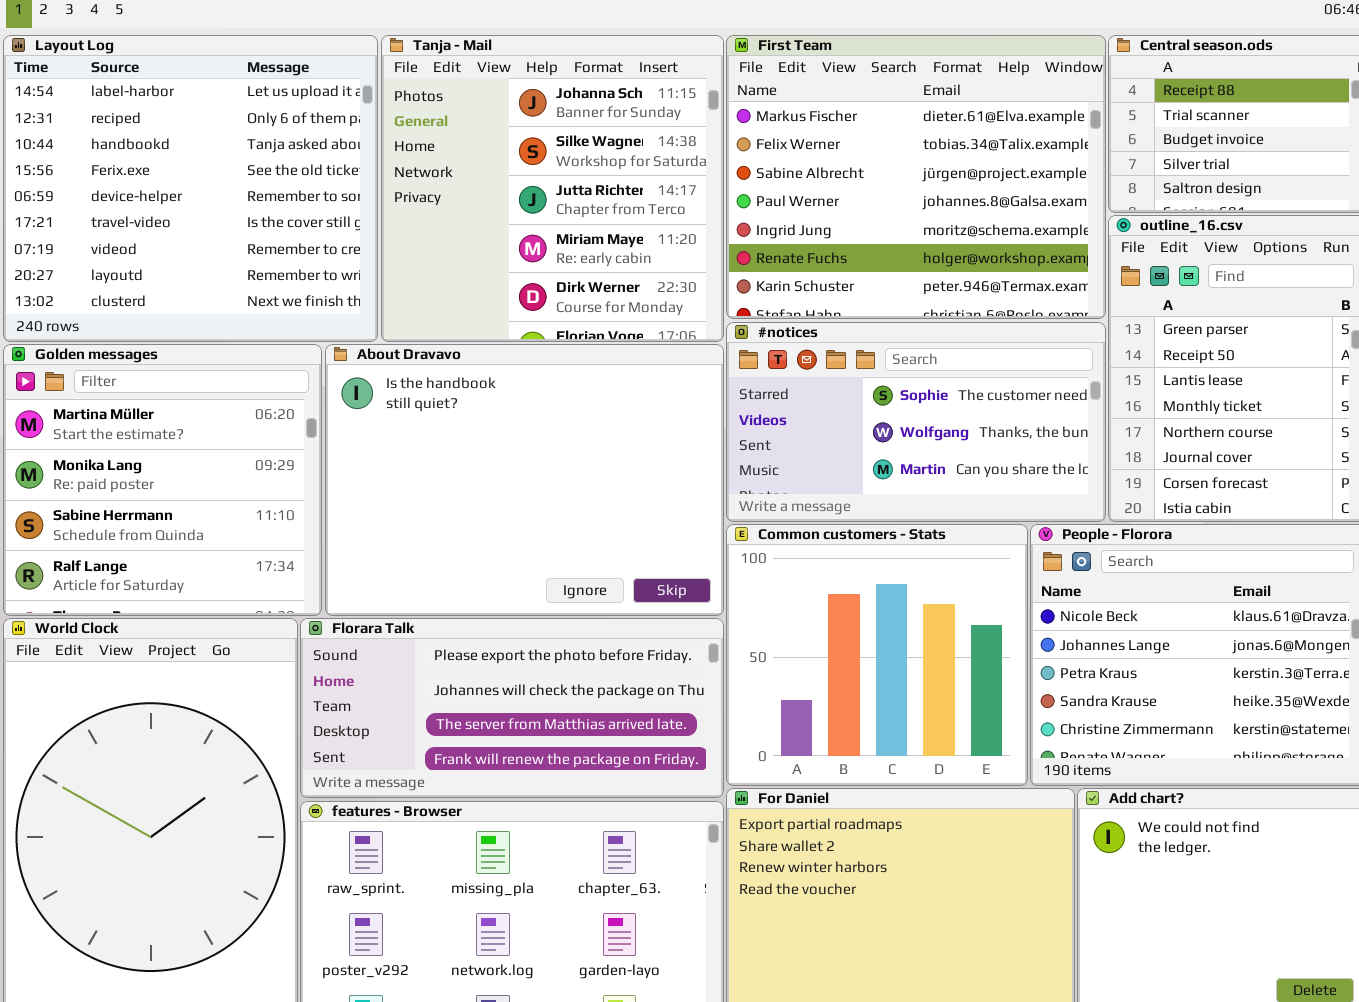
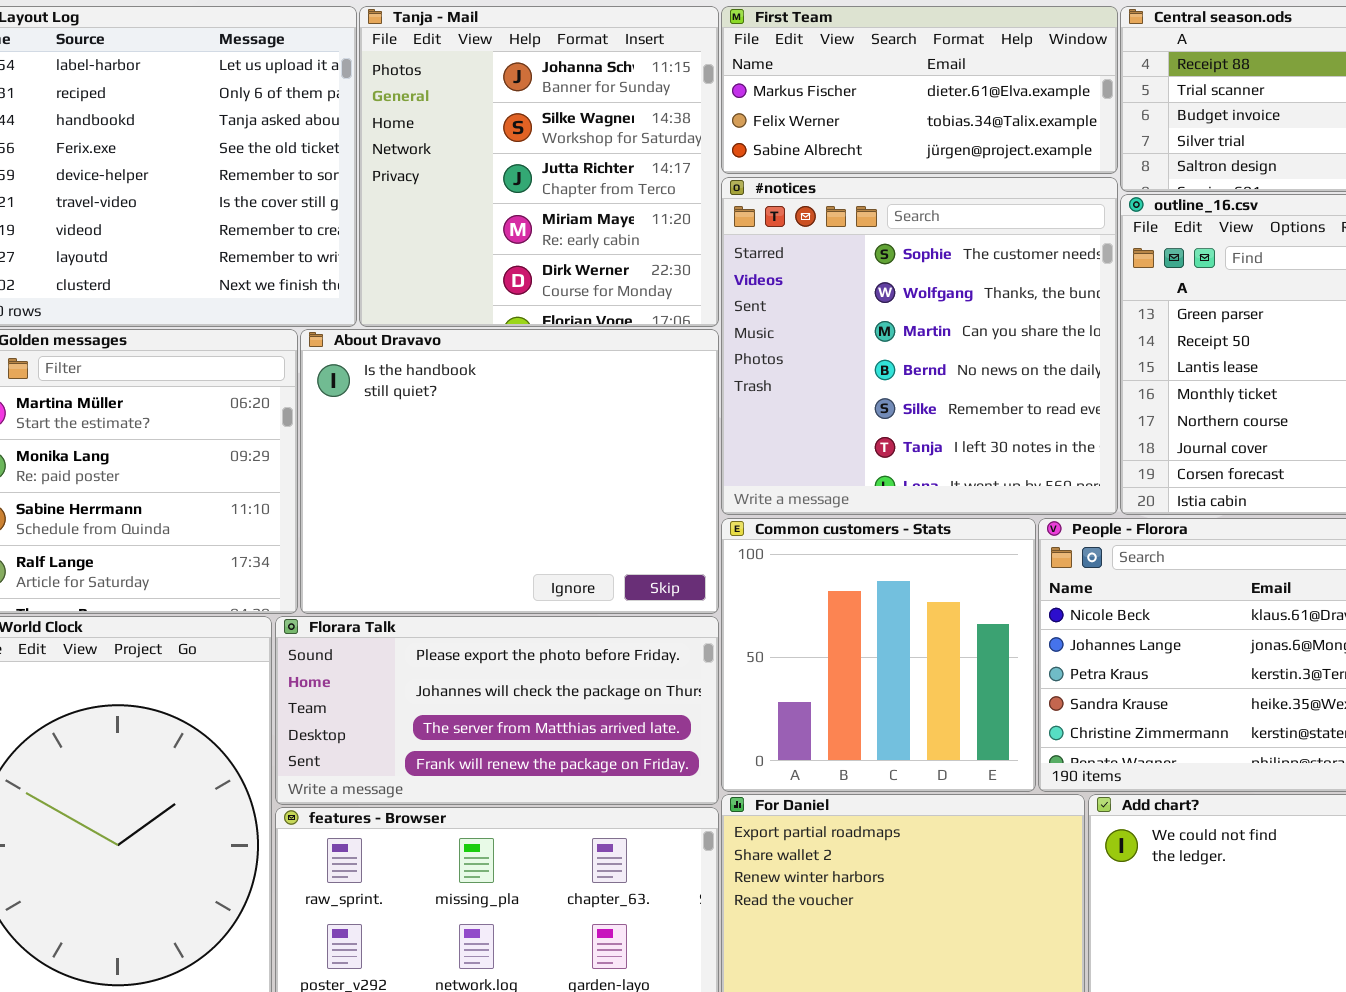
First Team: [726,35,1106,319] -> [721,6,1118,174], resized
#notices: [726,322,1106,522] -> [721,177,1118,515], resized

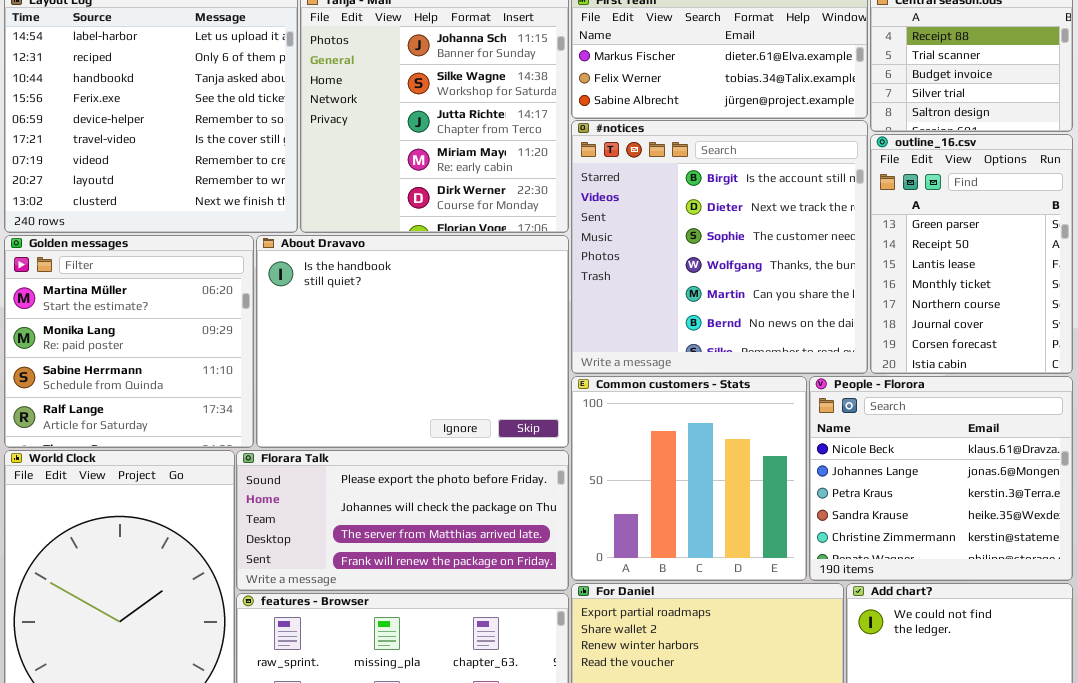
#notices: [721,177,1118,515] -> [571,120,868,374], scrolled up 2 rows

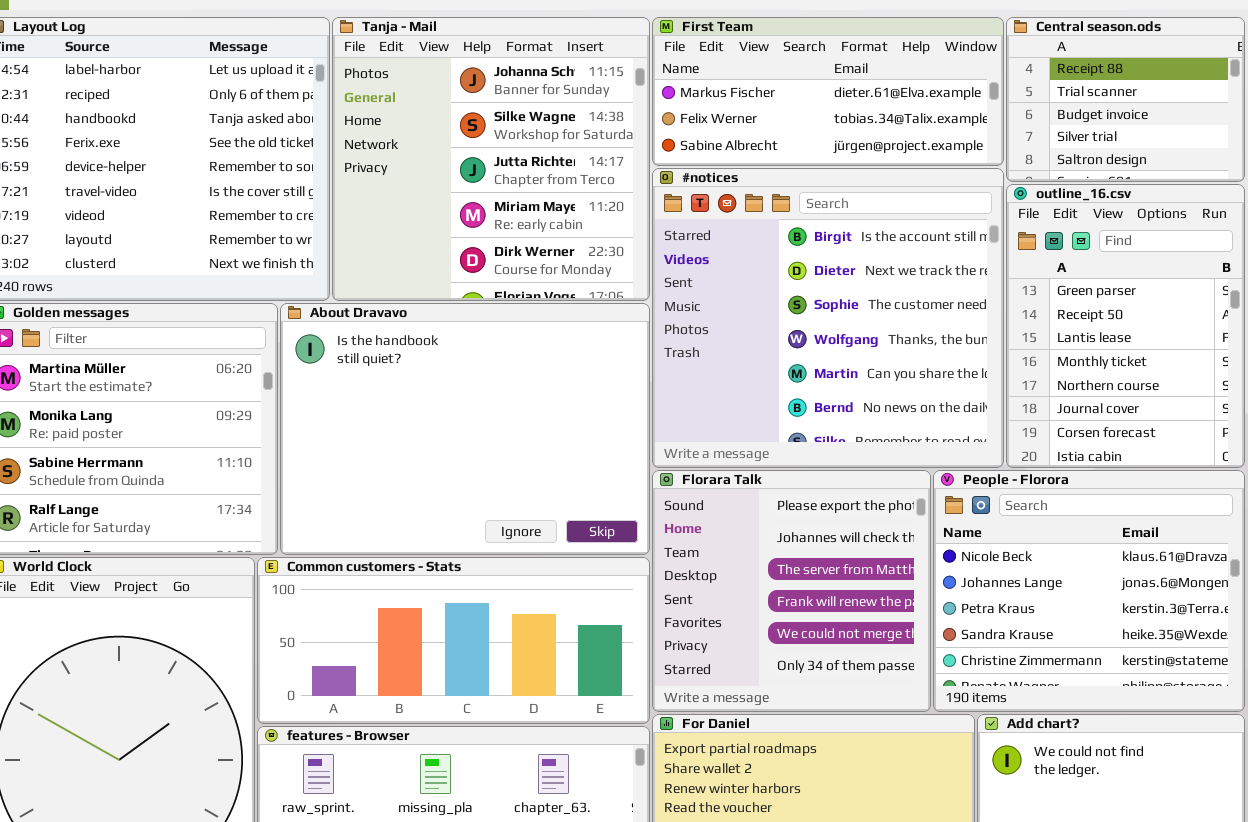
Common customers - Stats: [571,376,807,581] -> [257,557,650,724], moved, resized
Florara Talk: [236,450,569,591] -> [652,470,931,712], moved, resized

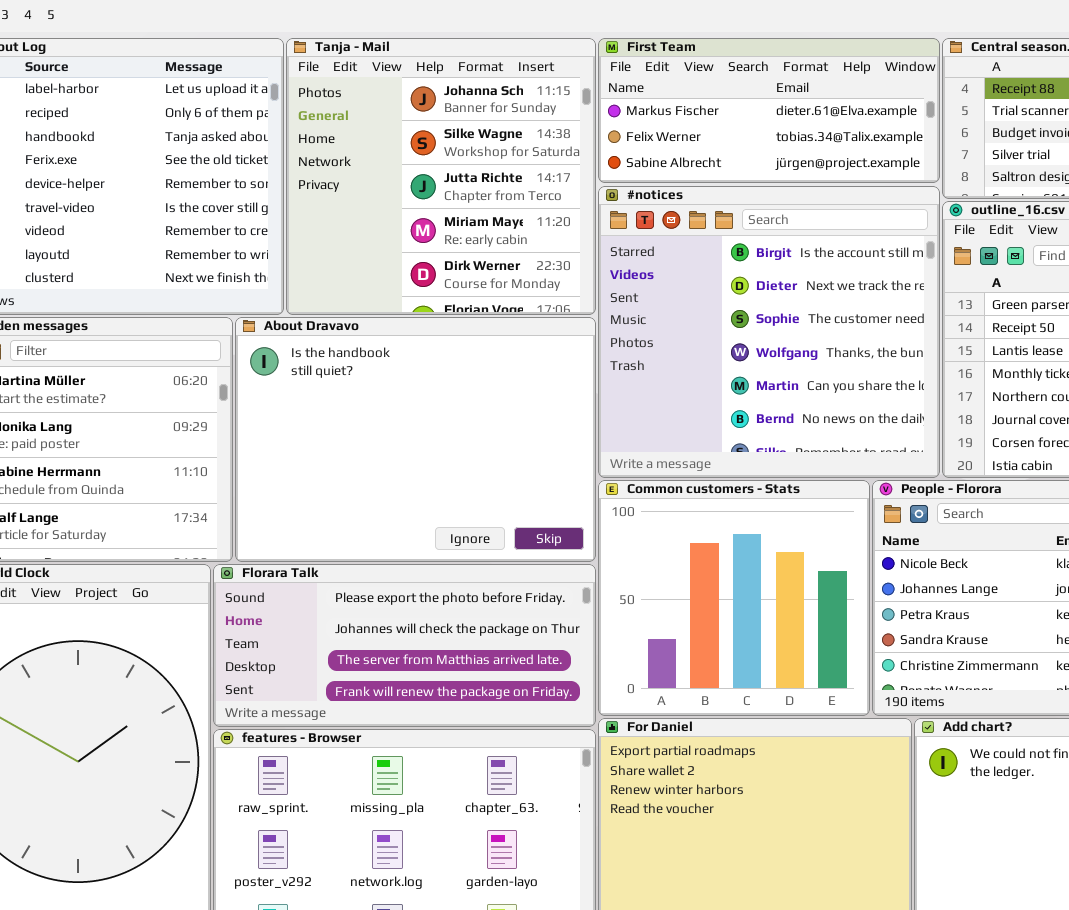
Florara Talk: [652,470,931,712] -> [213,564,596,727], moved, resized
Common customers - Stats: [257,557,650,724] -> [598,480,870,716], moved, resized

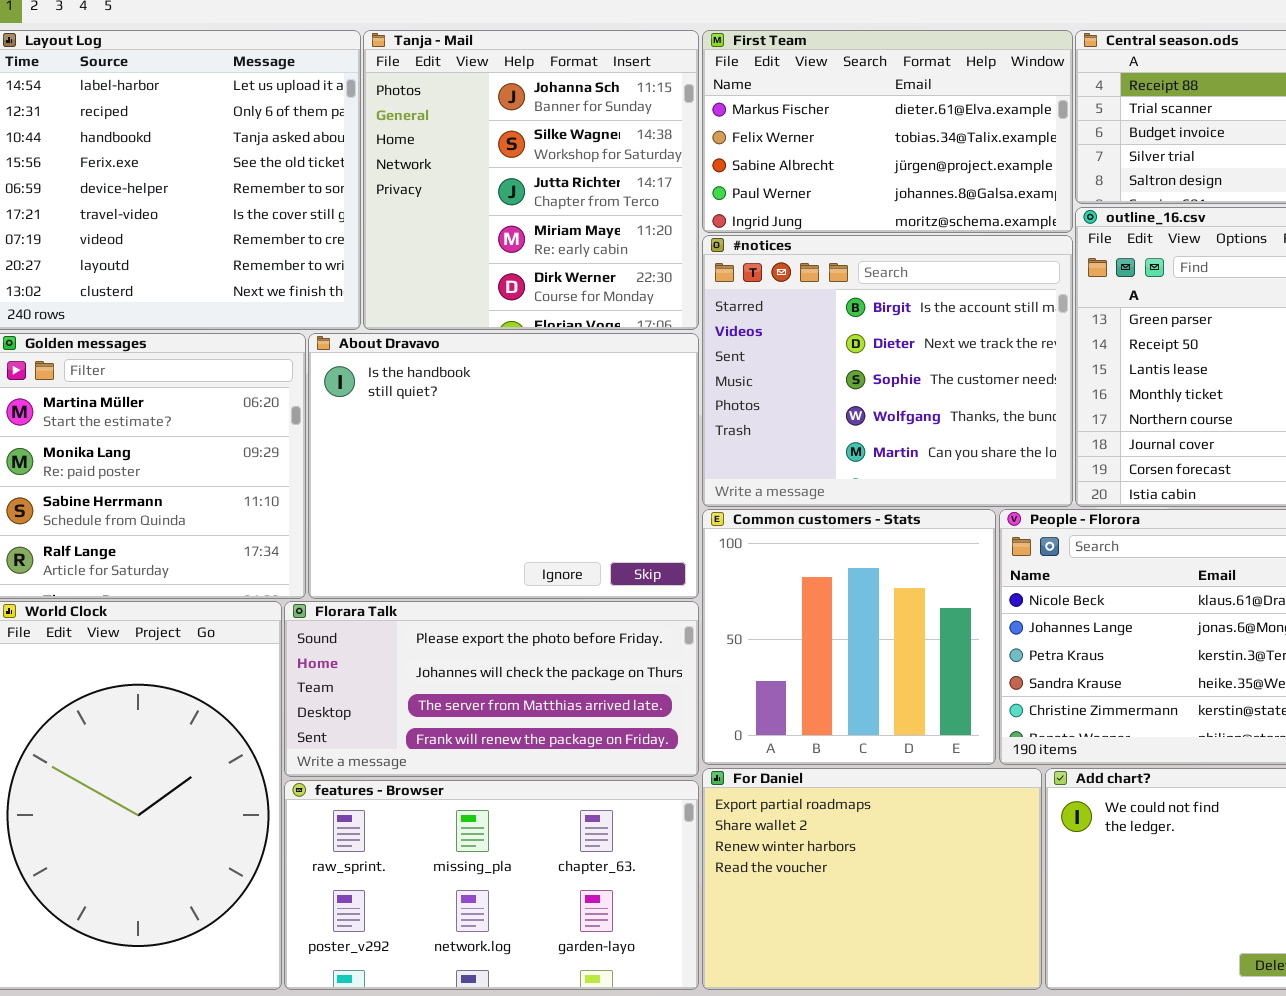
First Team: [598,38,940,183] -> [702,30,1073,233], resized
#notices: [598,186,940,478] -> [702,235,1073,507], resized

